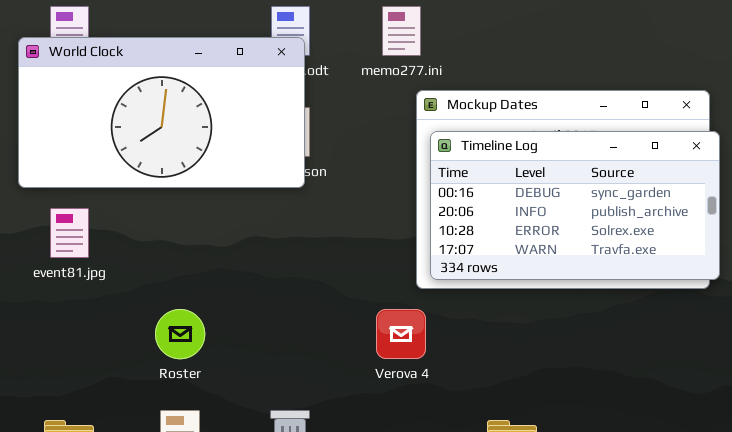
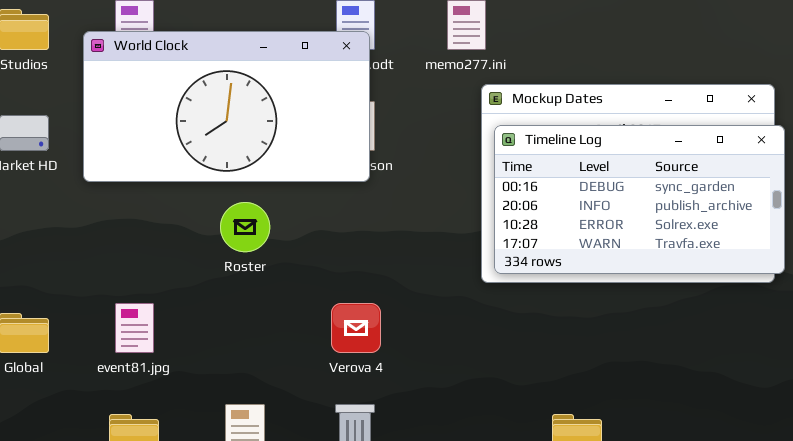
event81.jpg: [50,208,89,258] -> [115,303,154,353], moved
Roster: [155,309,205,359] -> [220,202,270,252], moved
Verova 4: [376,309,426,359] -> [331,303,381,353], moved

